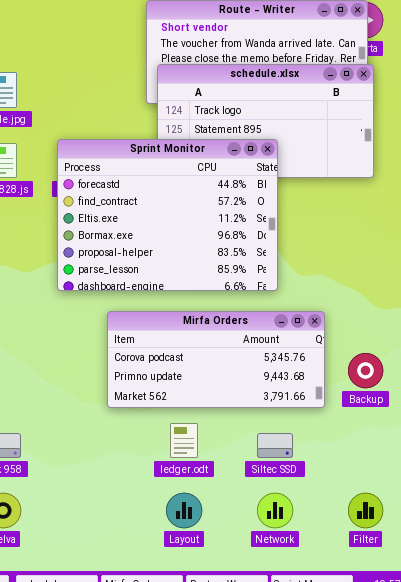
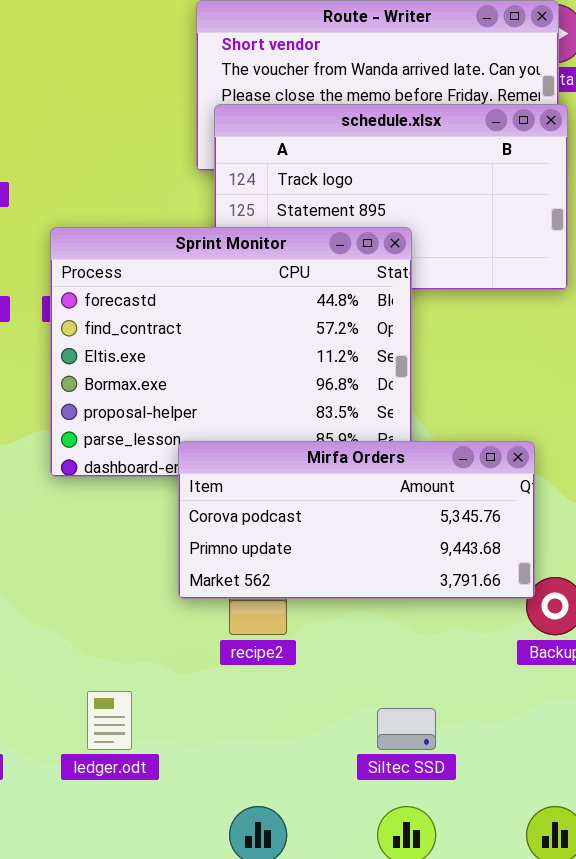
Mirfa Orders: [107,311,325,408] -> [178,441,535,599], moved
ledger.odt: [170,423,198,458] -> [87,691,132,750], moved

